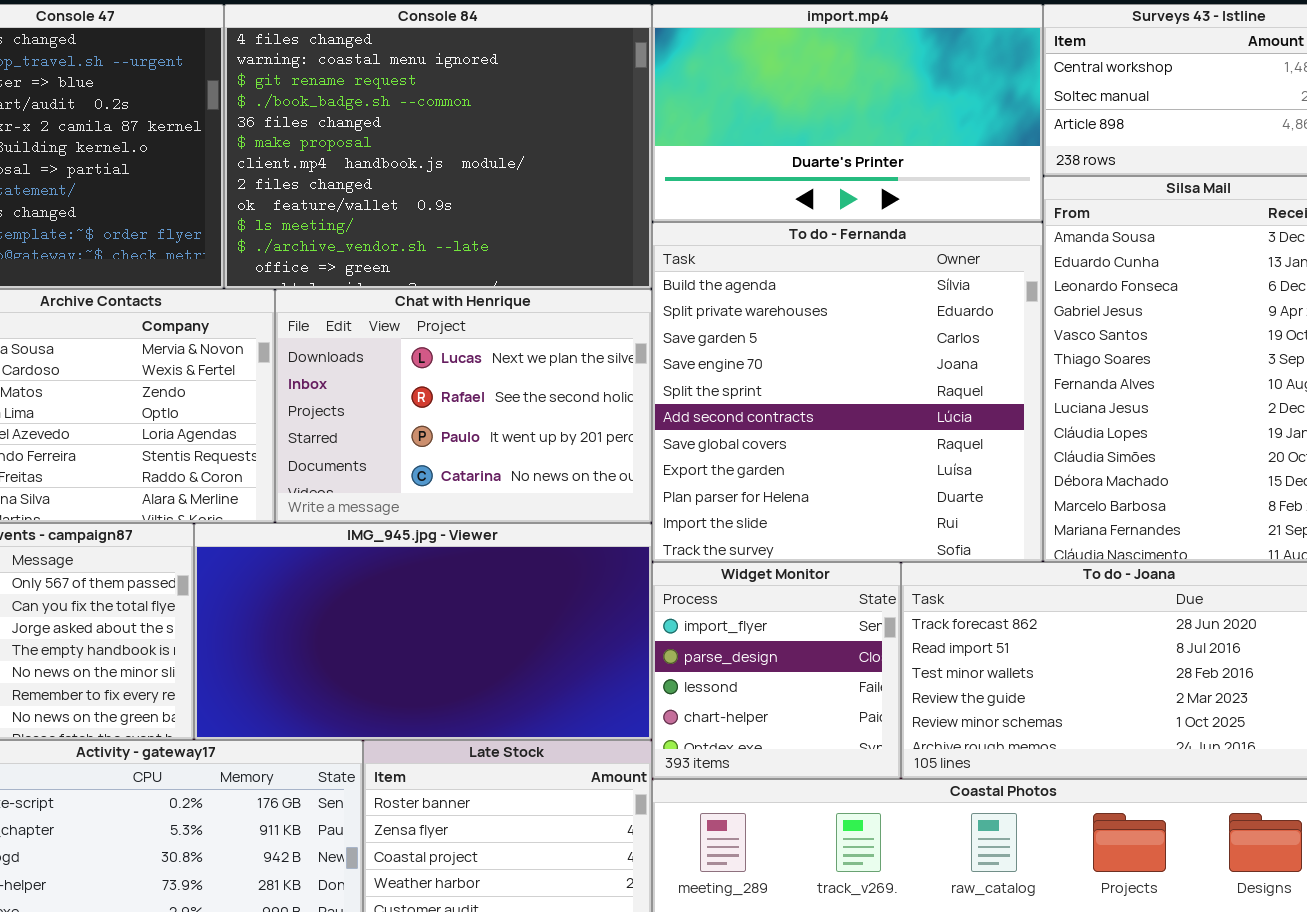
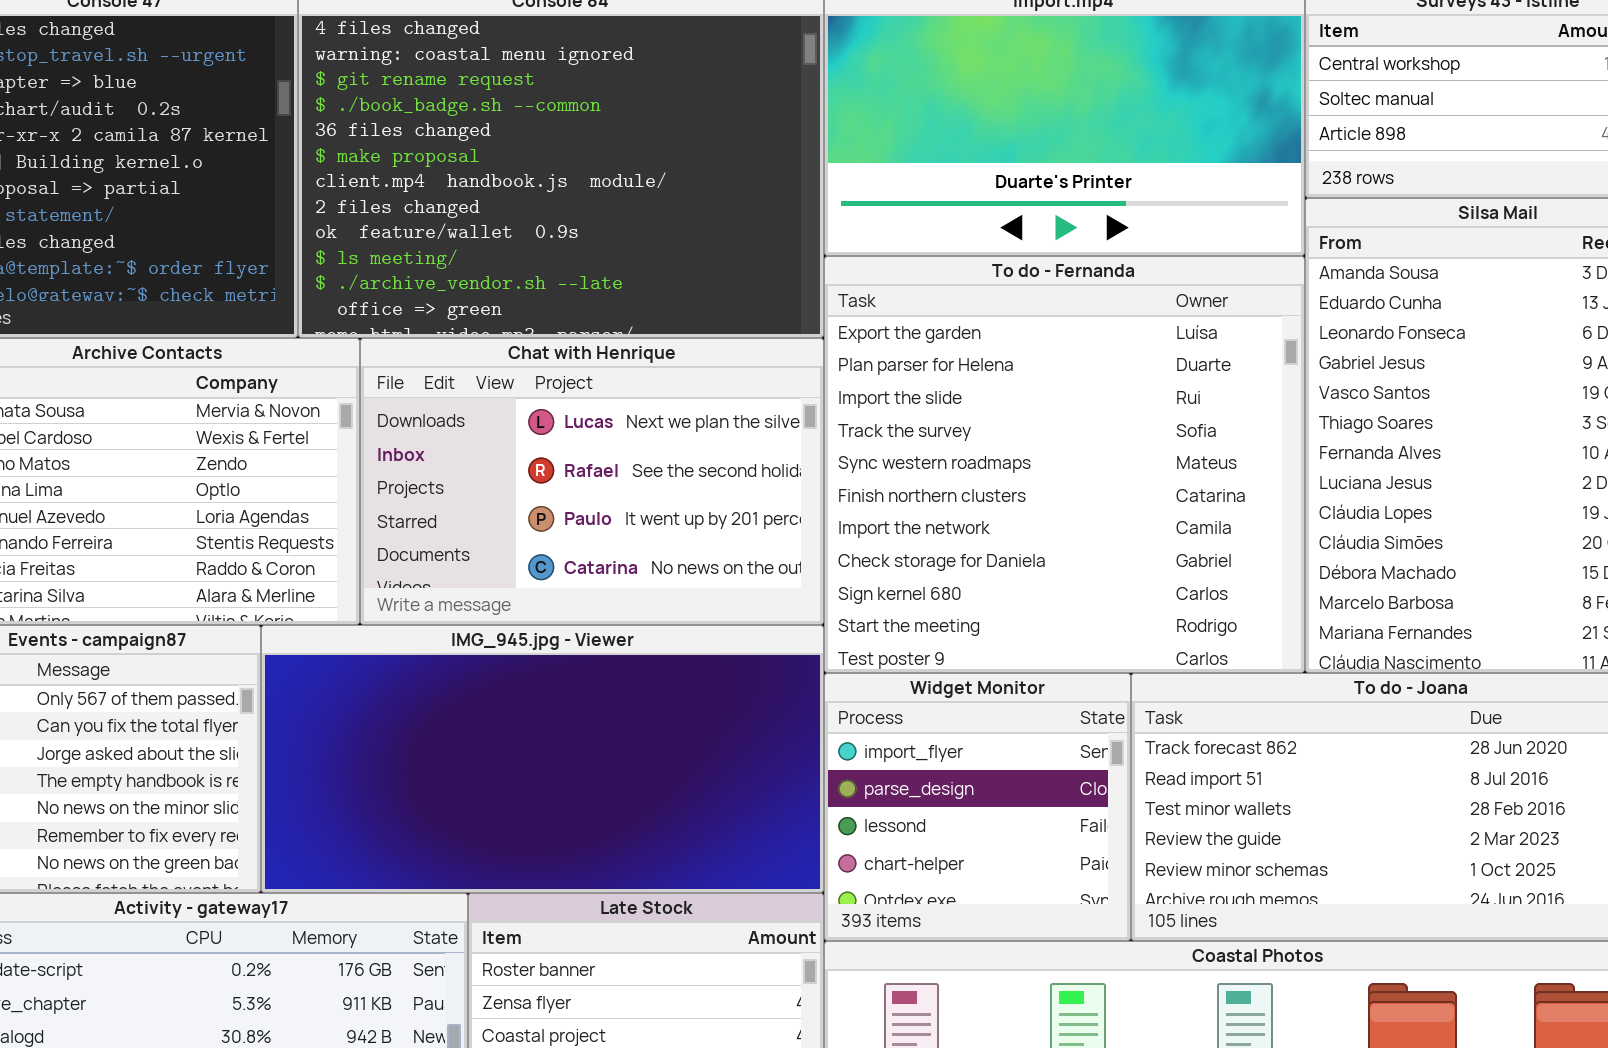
To do - Fernanda: [652,222,1043,562] -> [824,256,1305,673], scrolled down 7 rows

